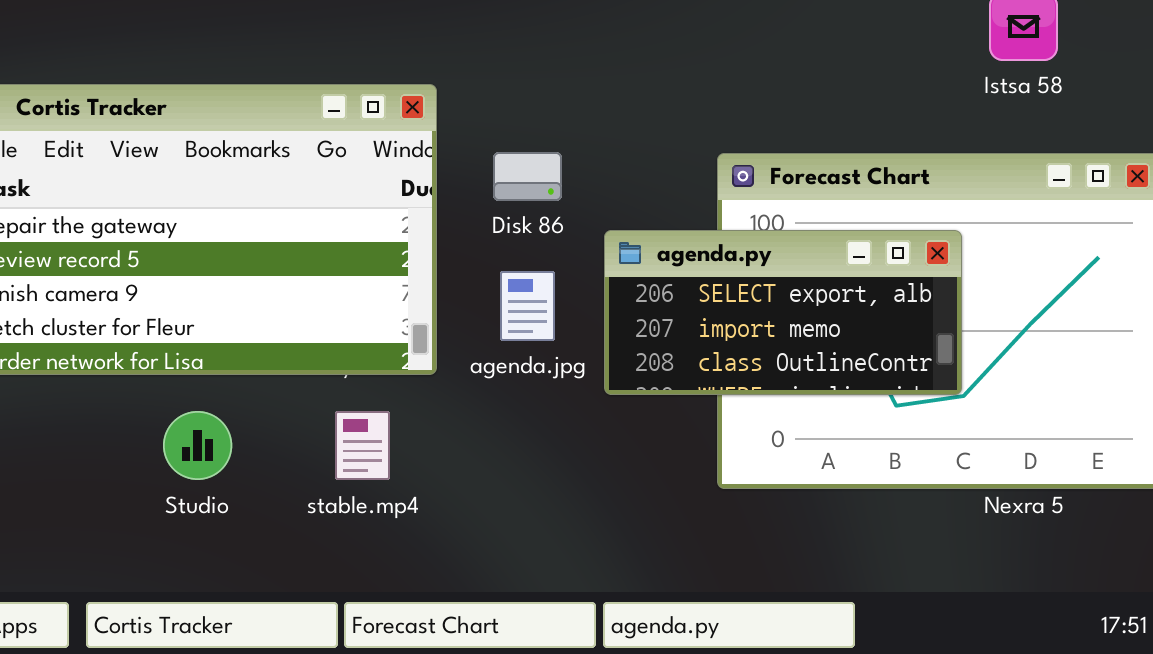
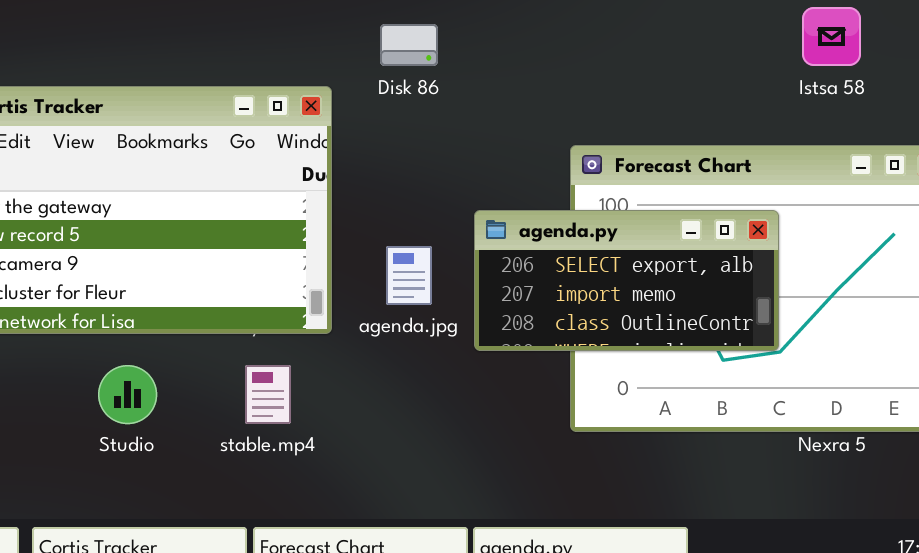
Disk 86: [493,152,562,201] -> [380,24,438,66], moved

